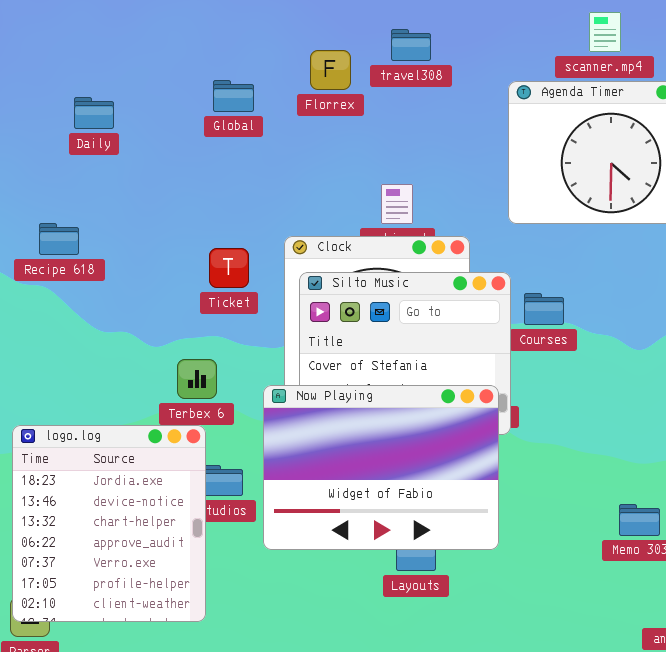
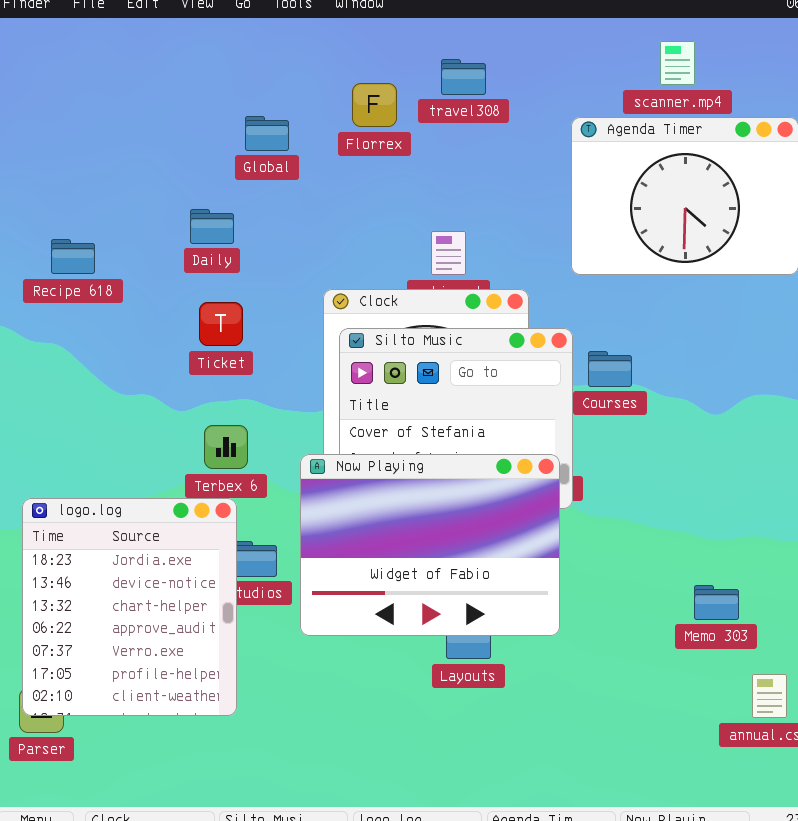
Daily: [74,97,114,129] -> [190,209,234,244], moved
Recipe 618: [39,223,79,255] -> [51,239,95,274], moved
Ticket: [209,248,249,288] -> [199,302,243,346], moved

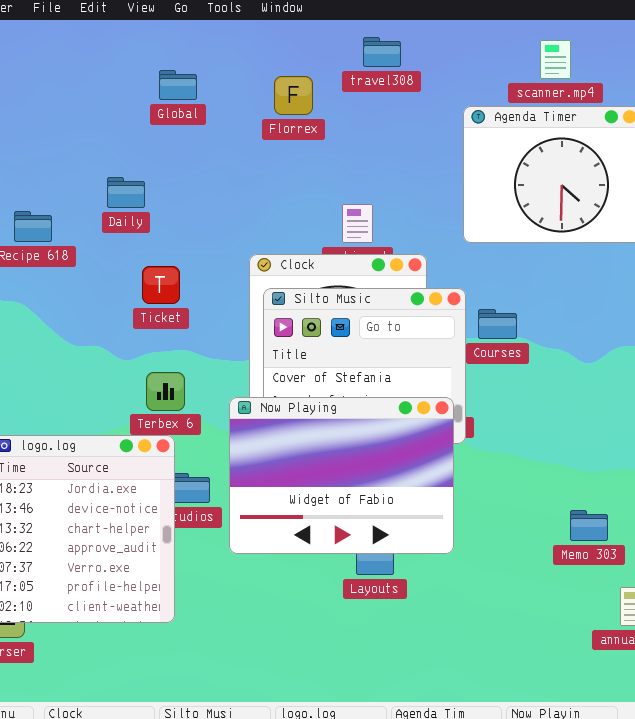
travel308: [441,59,486,95] -> [363,37,401,67], moved
Global: [245,116,289,151] -> [159,70,197,100], moved
Daily: [190,209,234,244] -> [107,177,145,208], moved

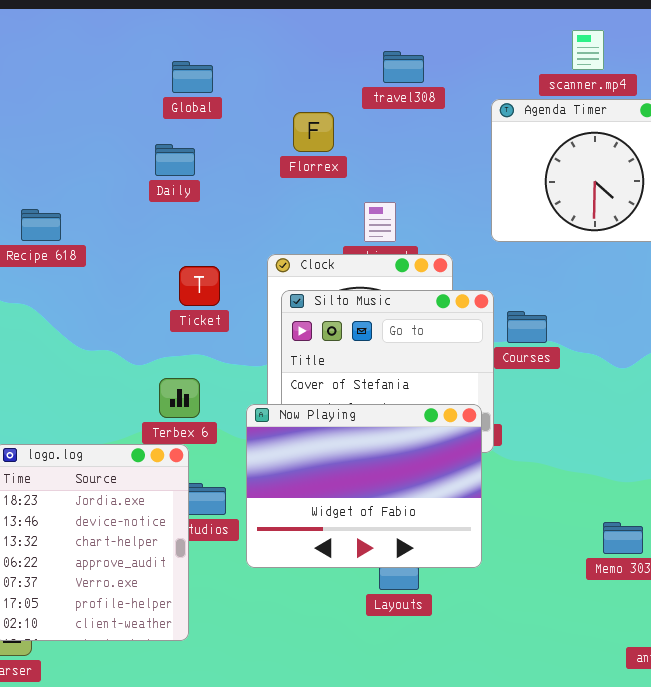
travel308: [363,37,401,67] -> [383,51,424,83], moved
Florrex: [274,76,313,115] -> [293,112,334,152], moved
Daily: [107,177,145,208] -> [155,144,195,176], moved
Ticket: [142,266,180,304] -> [179,266,220,306], moved

